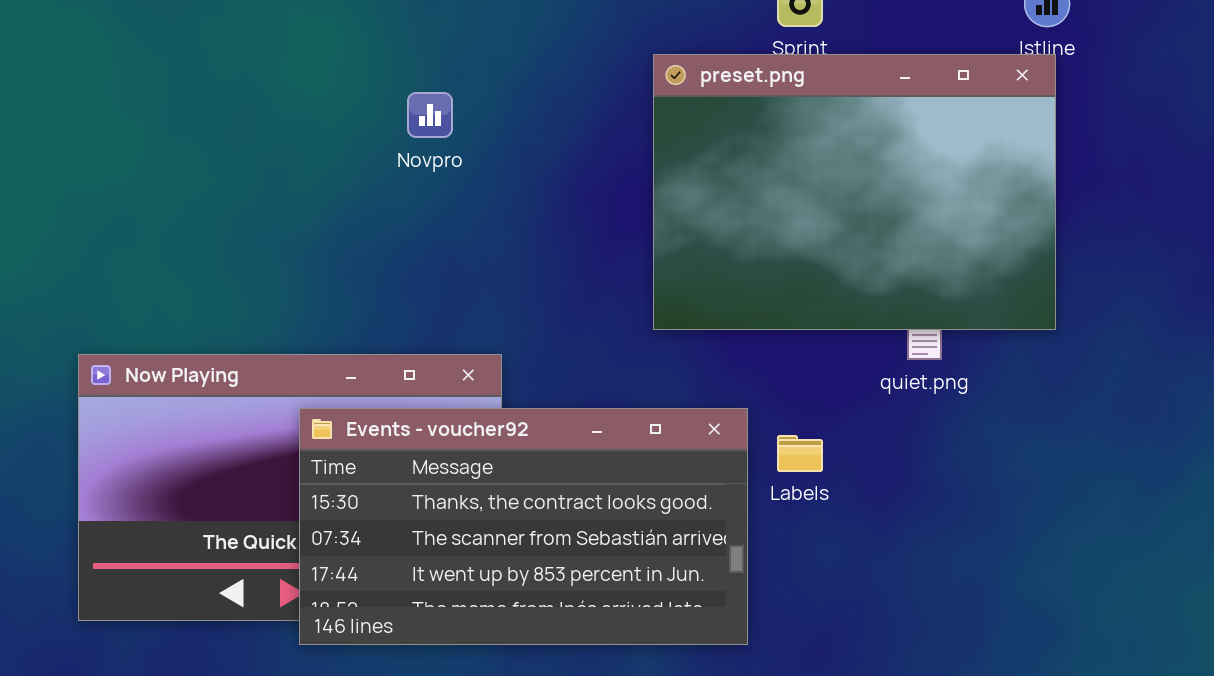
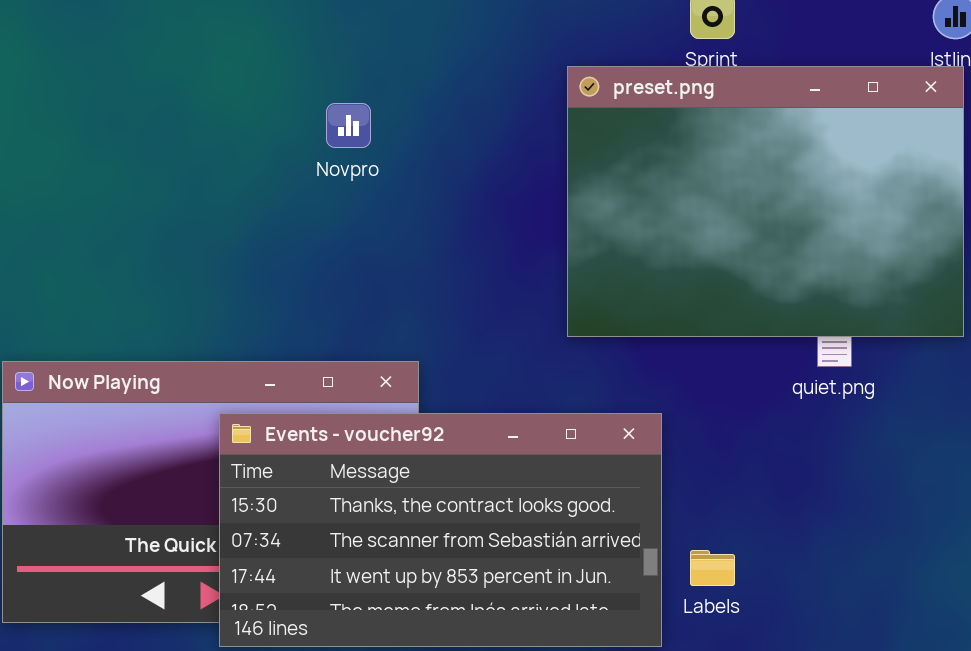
Labels: [777,435,823,472] -> [690,550,735,586], moved

